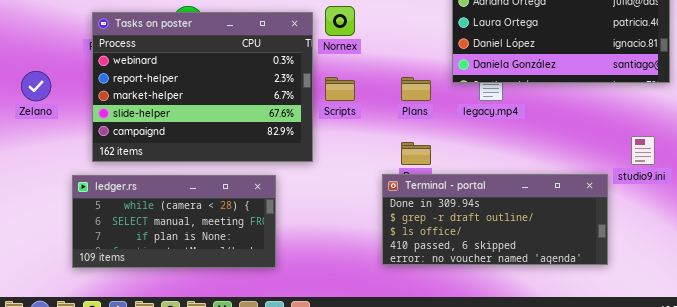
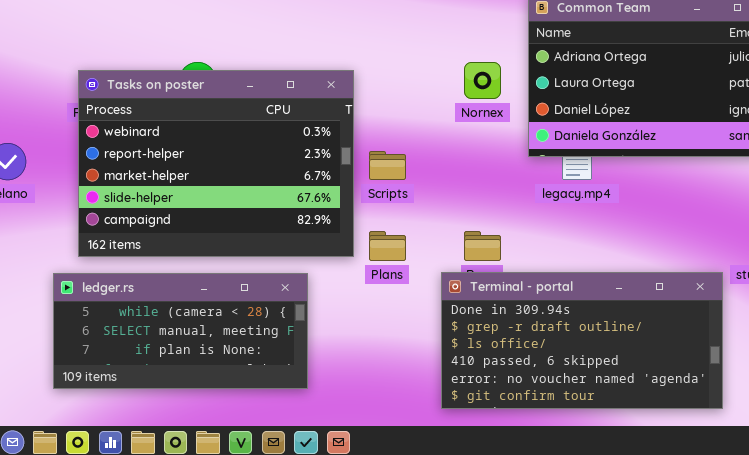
Nornex: [325,6,355,36] -> [464,62,501,99], moved
Plans: [401,77,431,101] -> [369,231,406,261], moved
Terminal - portal: [382,174,608,265] -> [441,272,723,409], resized

